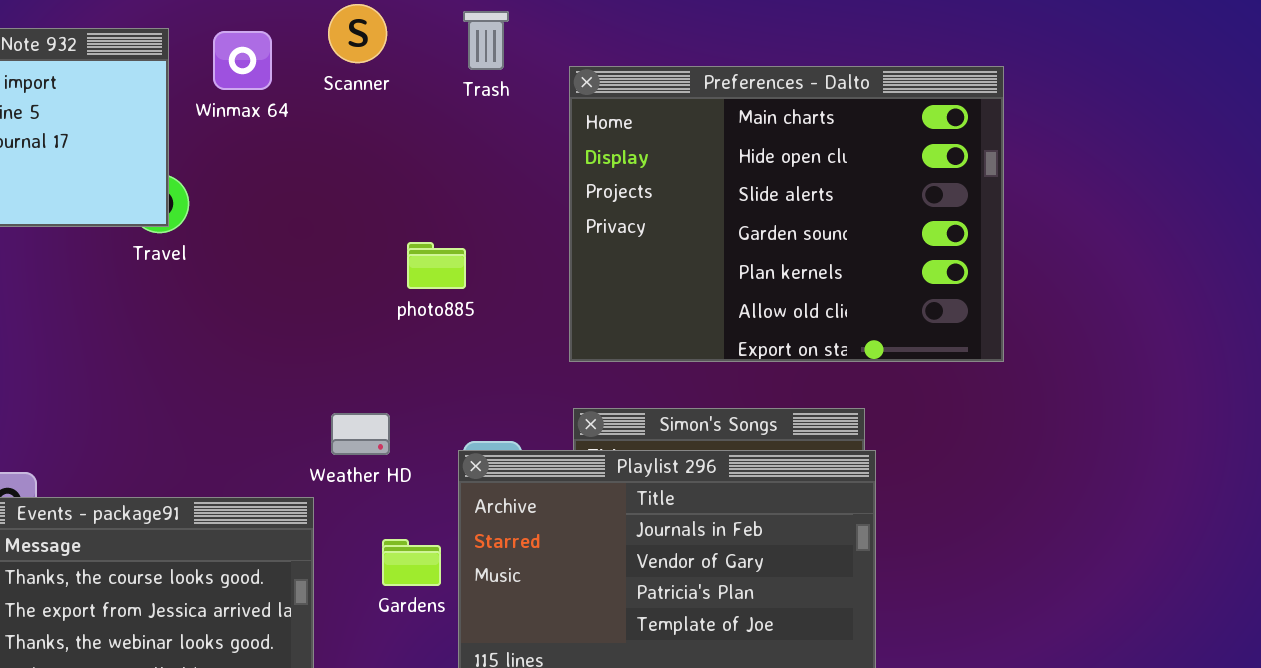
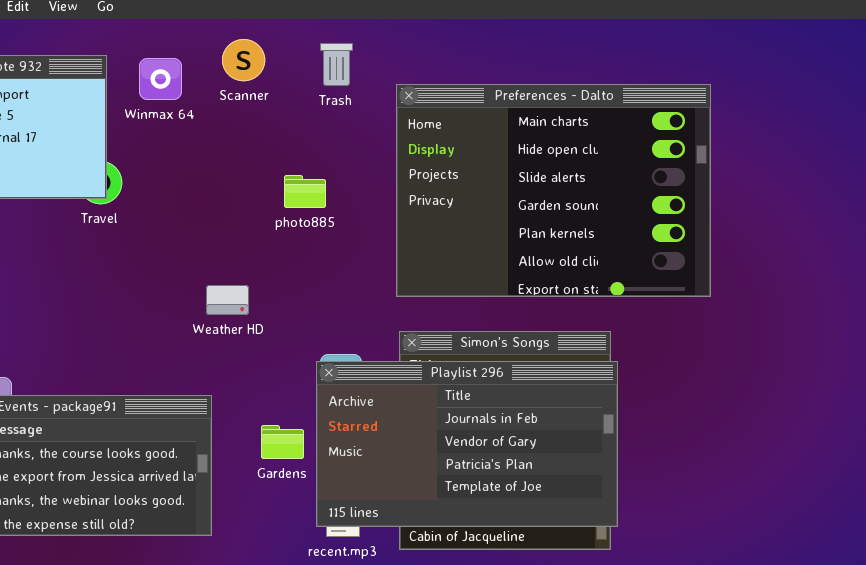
photo885: [407,242,466,289] -> [284,175,326,208], moved
Weather HD: [331,413,390,455] -> [206,285,249,315], moved

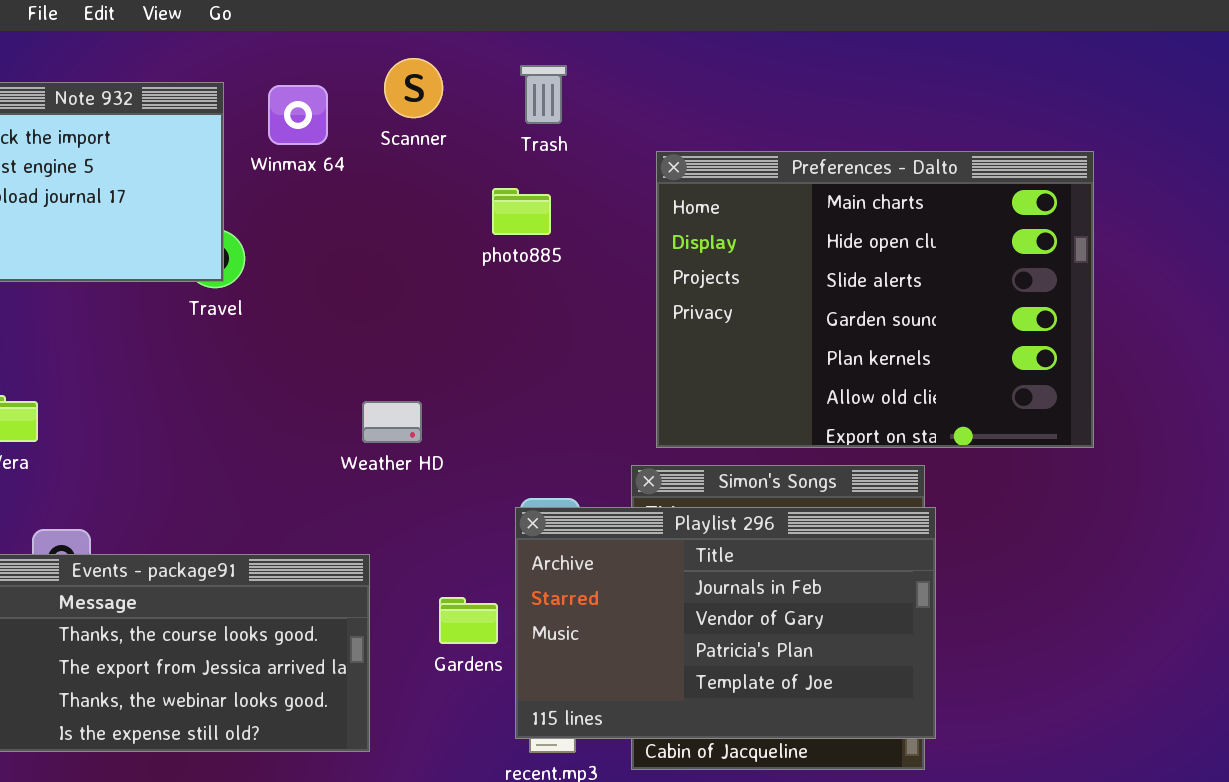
Preferences - Dalto: [396,84,711,297] -> [656,151,1094,448], moved
photo885: [284,175,326,208] -> [492,188,551,235], moved

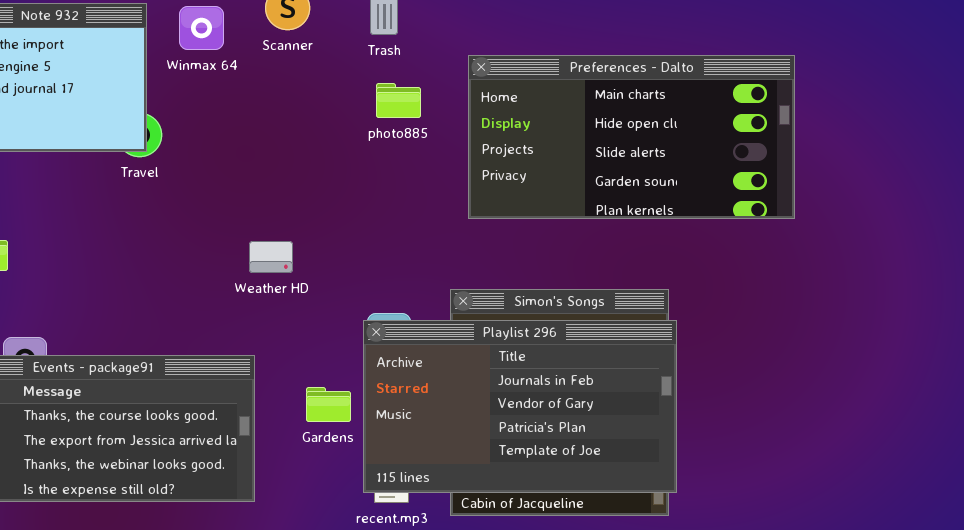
Preferences - Dalto: [656,151,1094,448] -> [468,55,795,219], resized
photo885: [492,188,551,235] -> [376,83,421,118], moved

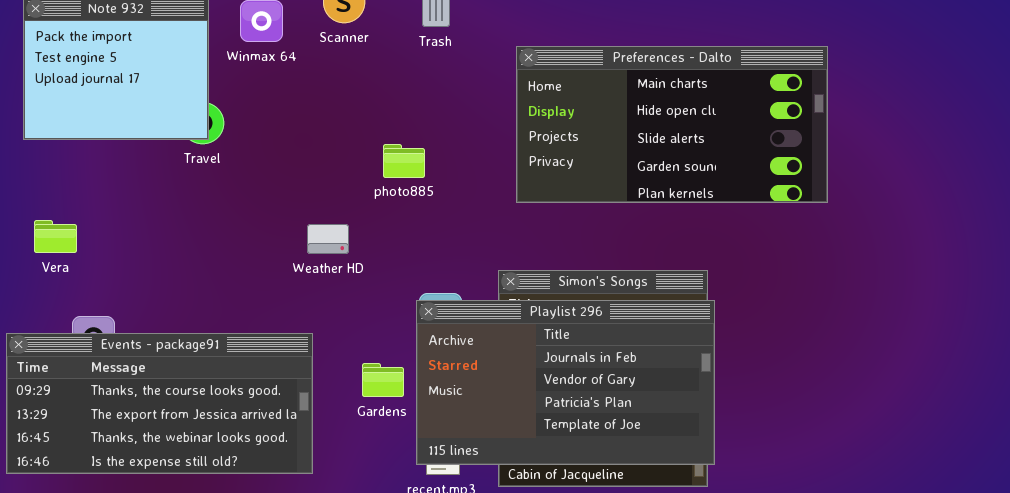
photo885: [376,83,421,118] -> [383,144,425,178], moved

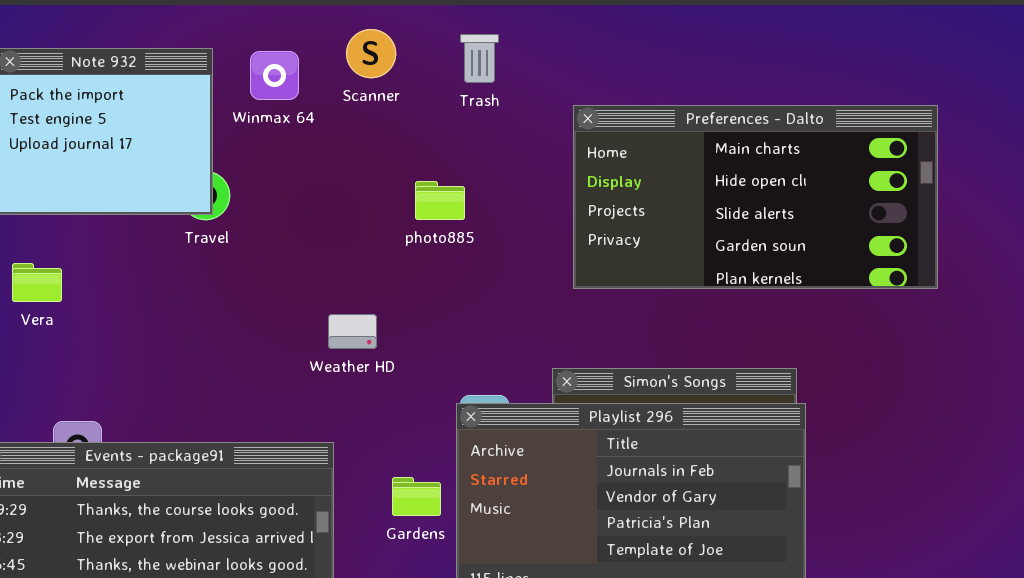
photo885: [383,144,425,178] -> [415,181,465,220], moved
Vera: [34,220,77,253] -> [12,263,62,302], moved

